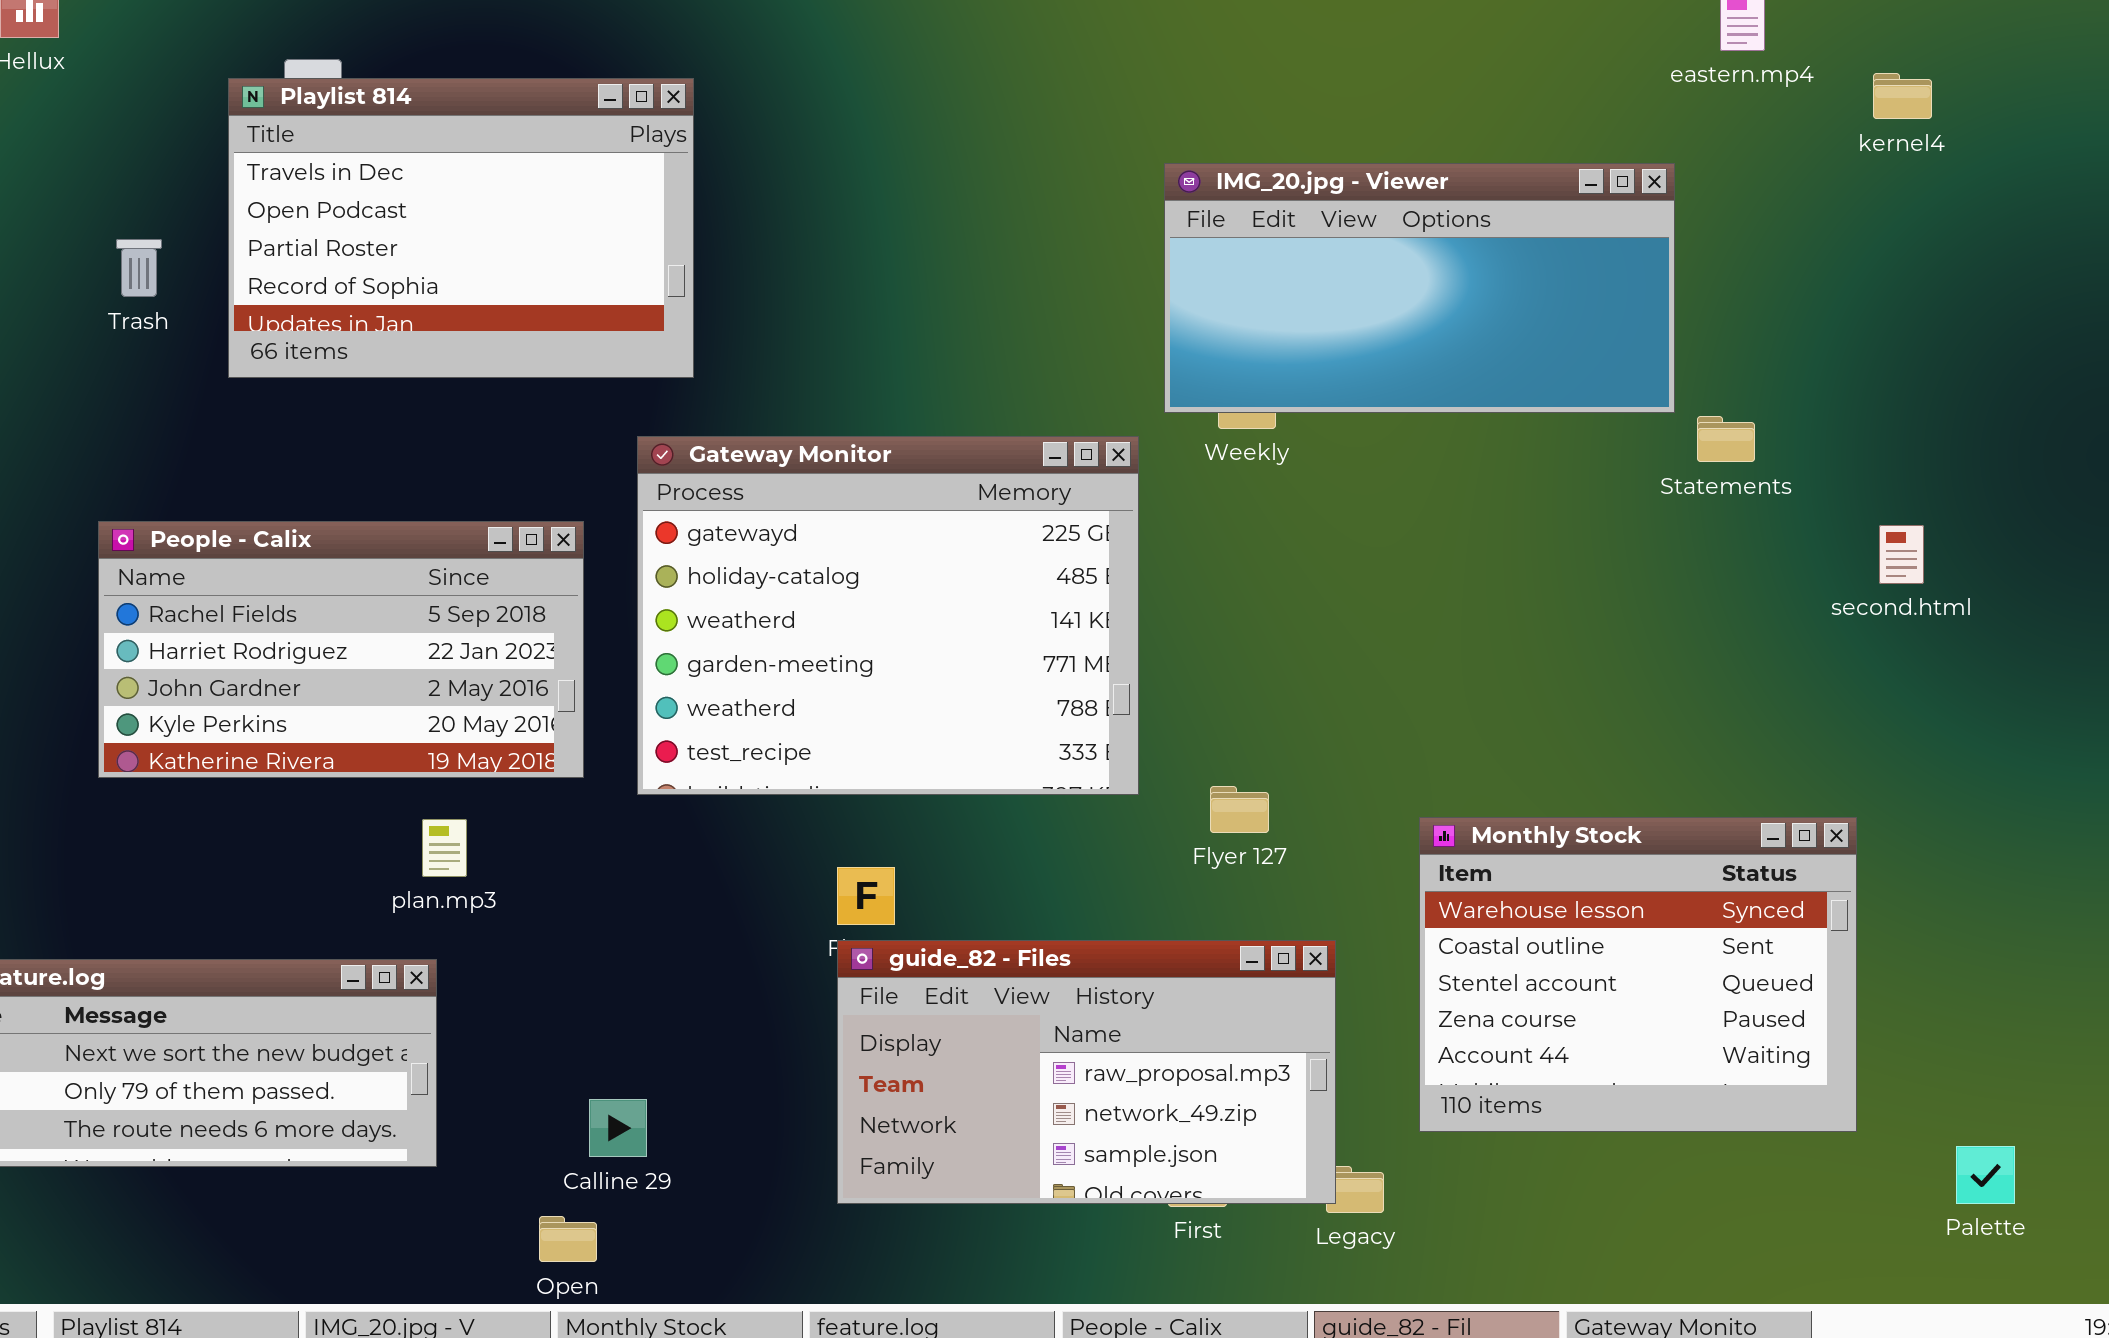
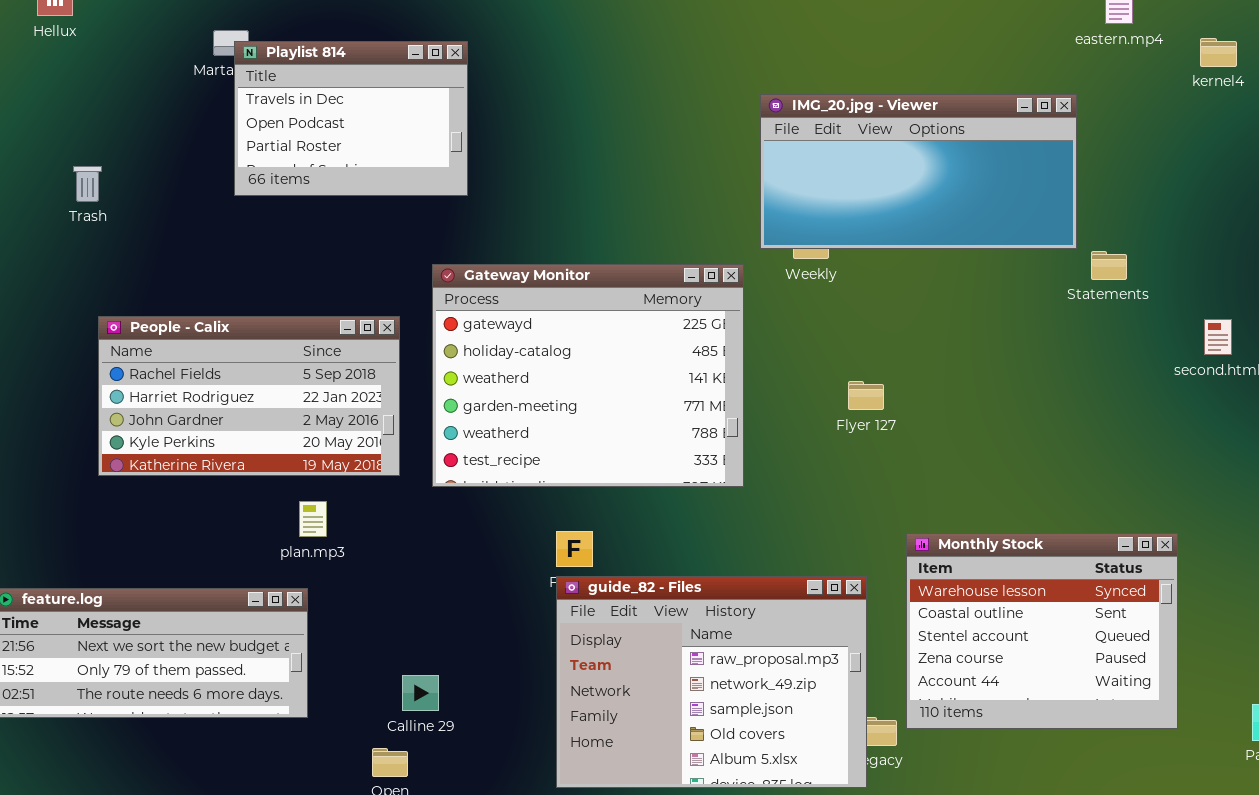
Playlist 814: [228,78,694,378] -> [234,41,468,196], resized
Trash: [116,239,162,297] -> [73,166,102,202], moved
Flyer 127: [1210,786,1269,833] -> [848,381,884,410], moved
Monthly Stock: [1419,817,1857,1132] -> [906,533,1178,729], moved
guide_82 - Files: [837,940,1336,1204] -> [556,576,867,788], resized

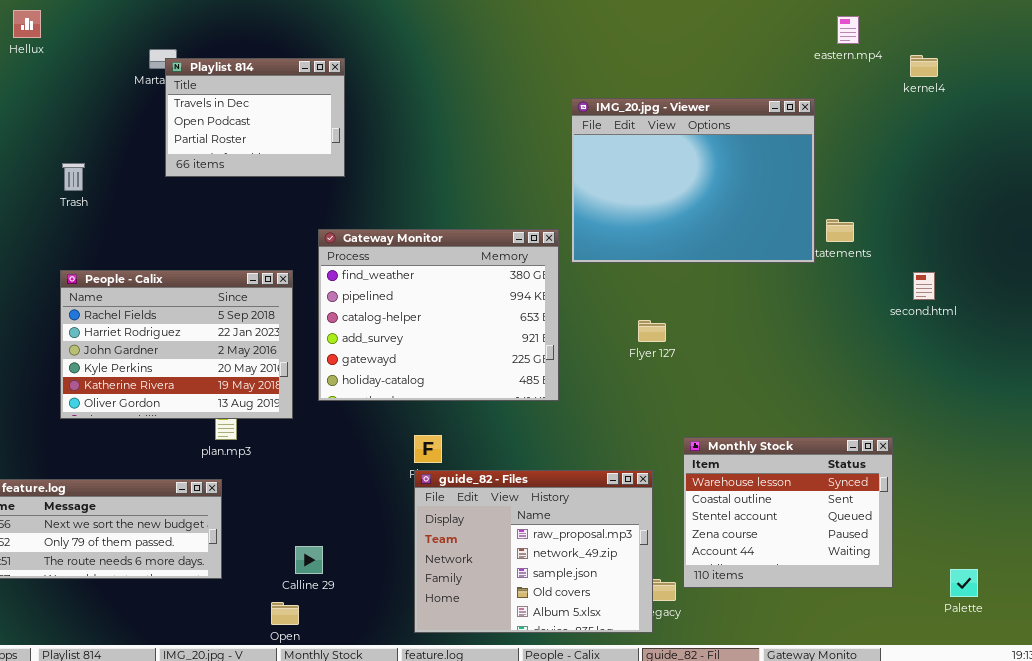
IMG_20.jpg - Viewer: [760,94,1077,249] -> [571,98,815,263], resized
Trash: [73,166,102,202] -> [62,163,85,191], moved
Gateway Monitor: [432,264,744,487] -> [318,229,559,401], scrolled up 4 rows
People - Calix: [98,316,400,476] -> [60,270,293,419], resized

